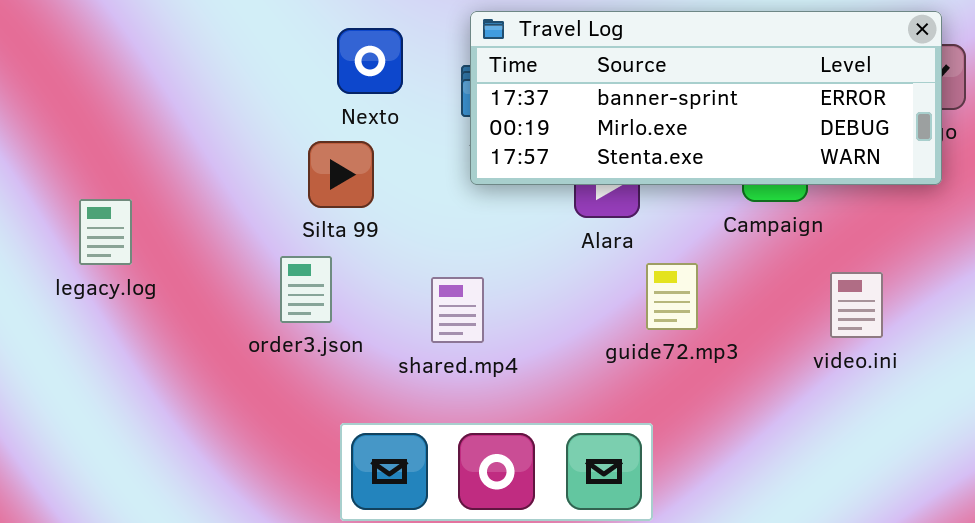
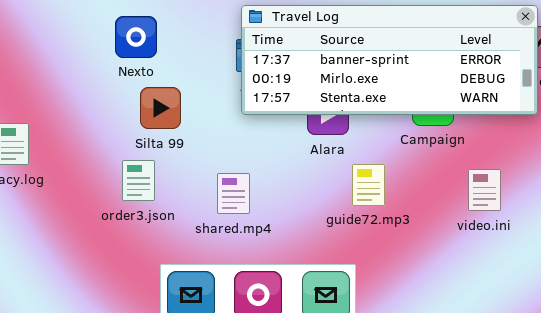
Nexto: [337,28,403,94] -> [115,16,157,58], moved

